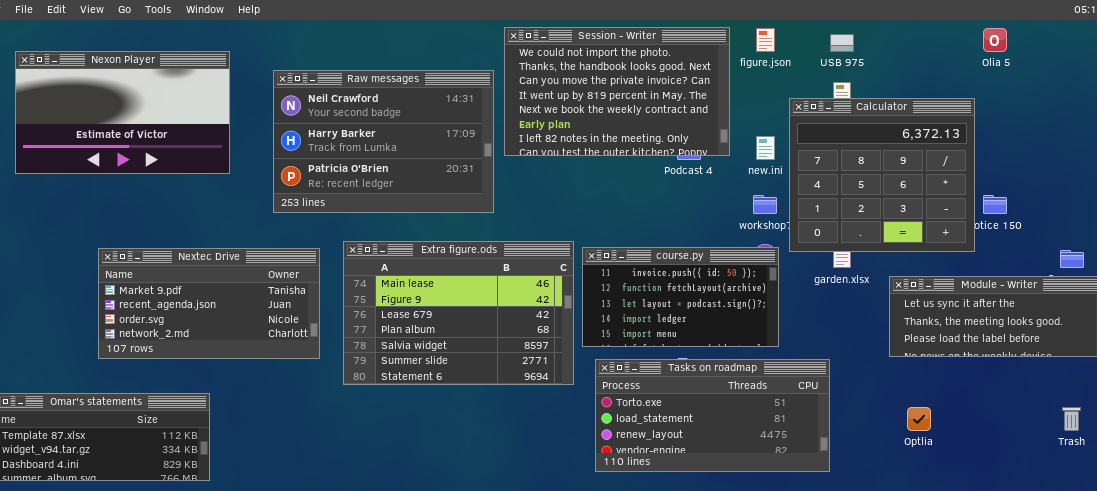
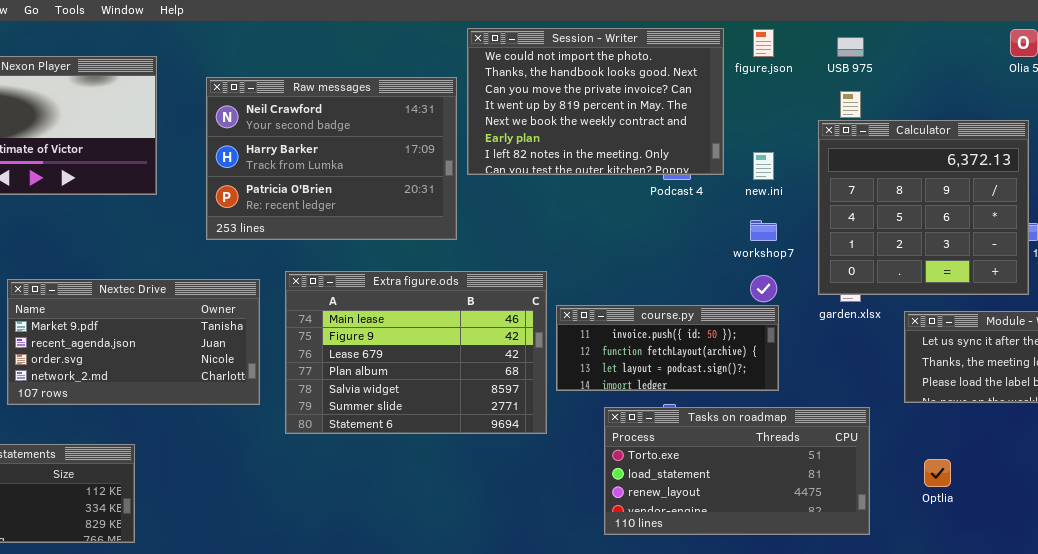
Calculator: [789,98,975,252] -> [818,120,1029,295], moved
course.py: [582,247,779,347] -> [556,305,779,391], resized
Tasks on roadmap: [595,359,830,472] -> [604,407,870,535], moved

